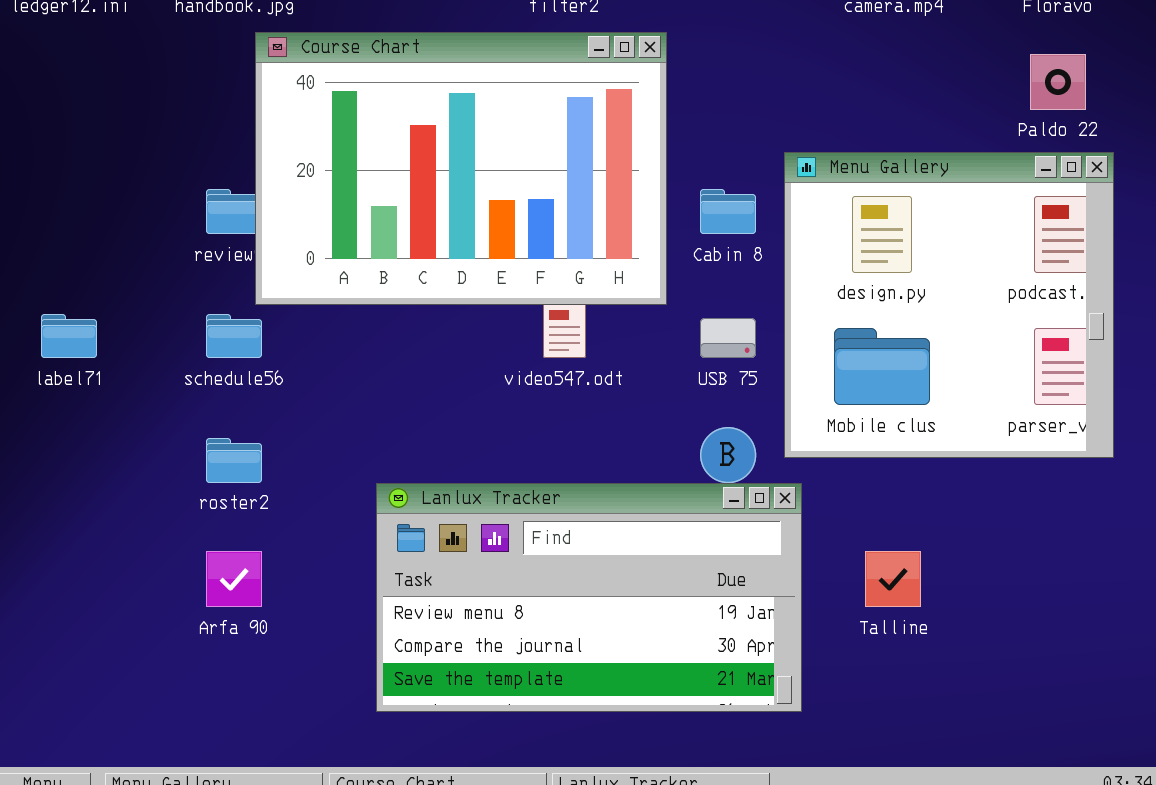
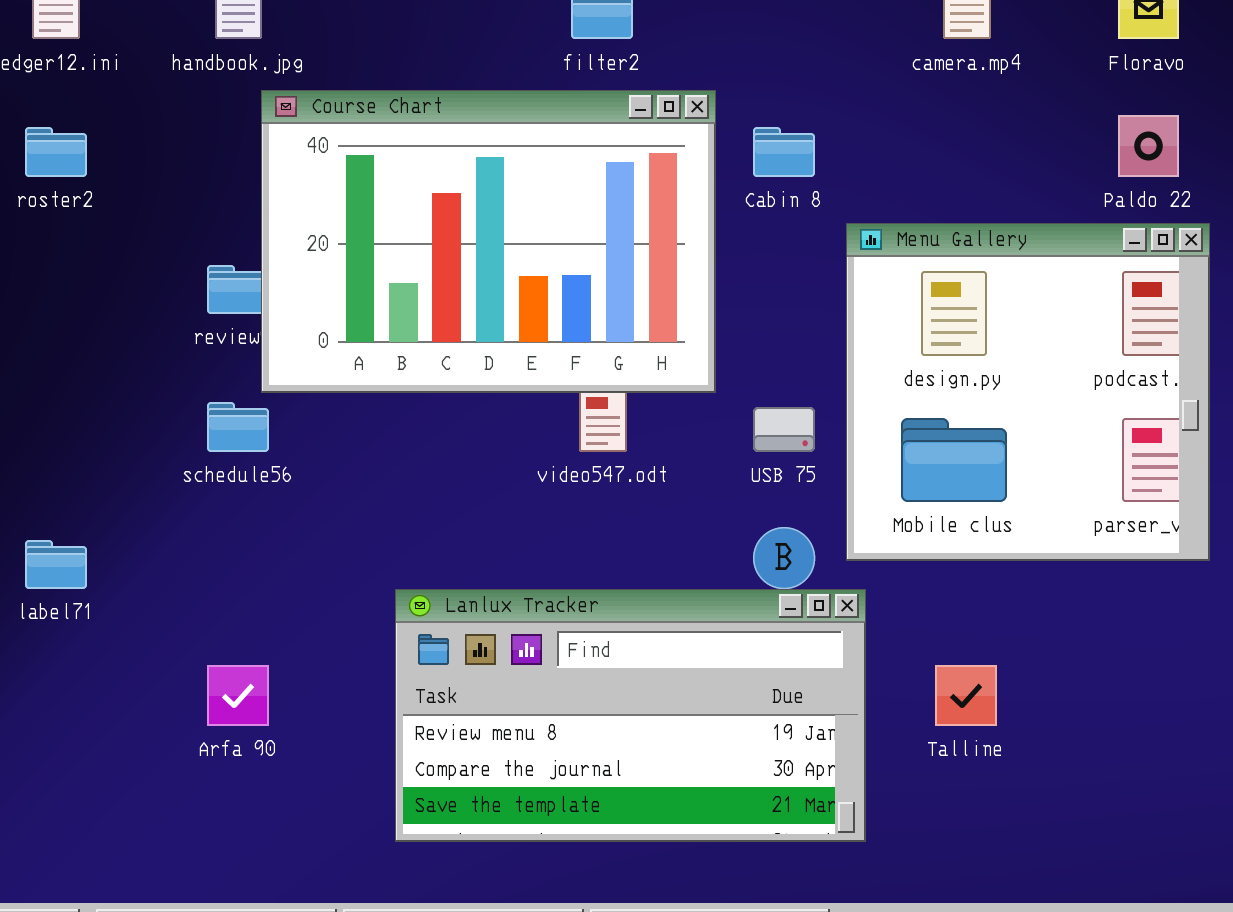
Cabin 8: [700,189,756,234] -> [753,127,815,177], moved
label71: [41,314,97,358] -> [25,540,87,589], moved
roster2: [206,438,262,483] -> [25,127,87,177], moved

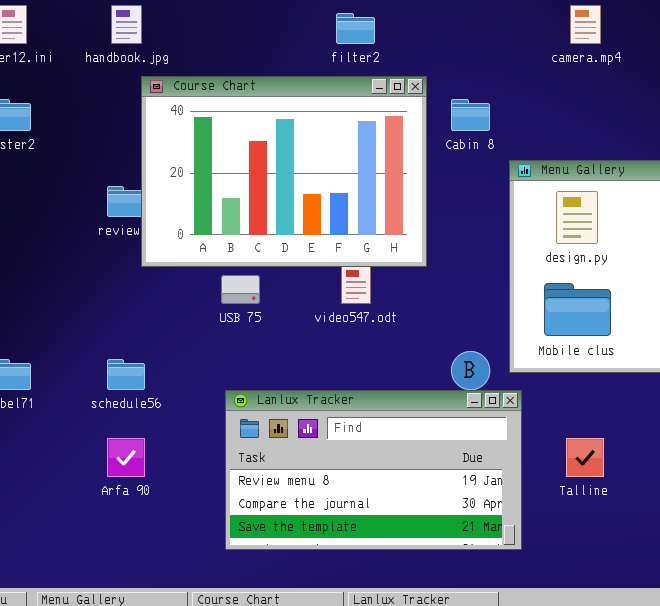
schedule56: [207,402,269,452] -> [107,359,145,390], moved
USB 75: [753,407,815,452] -> [221,275,260,304], moved

